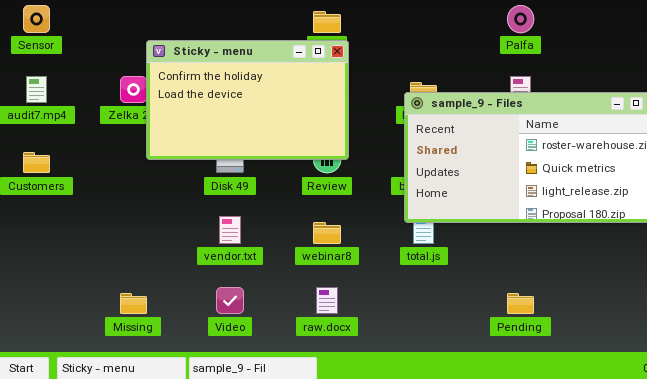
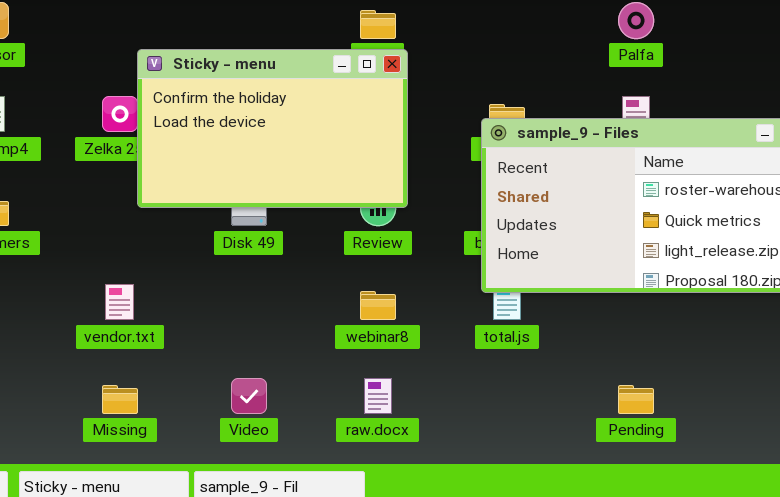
vendor.txt: [219,216,241,244] -> [105,284,134,320], moved

